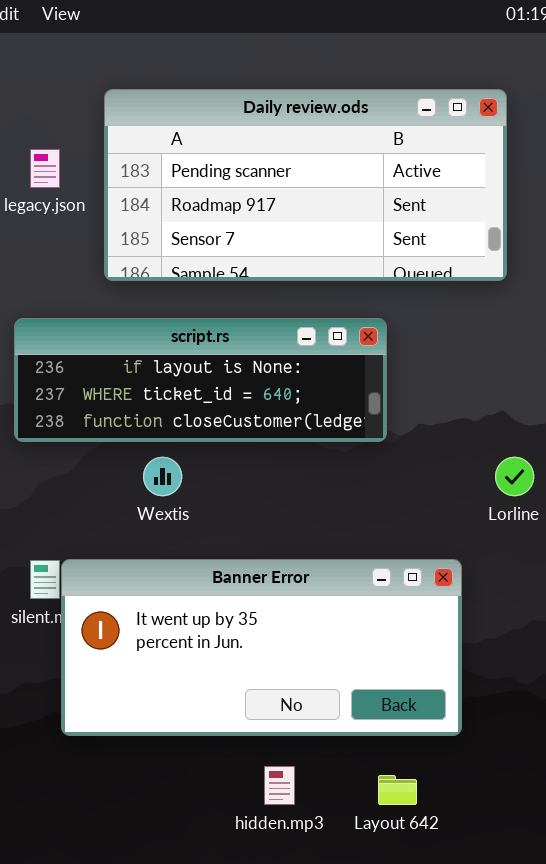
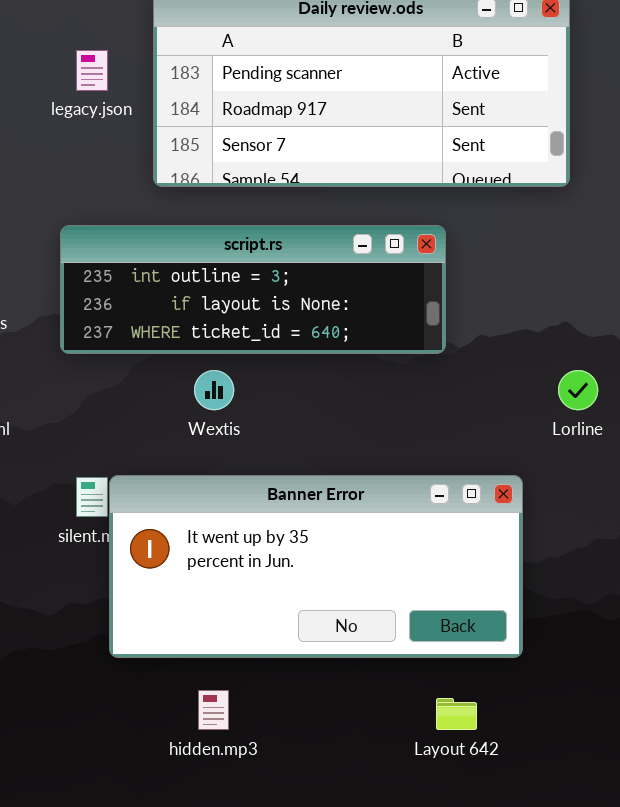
script.rs: [14,318,387,442] -> [60,225,446,354], scrolled up 1 row
hidden.mp3: [264,766,295,805] -> [198,690,229,730], moved

